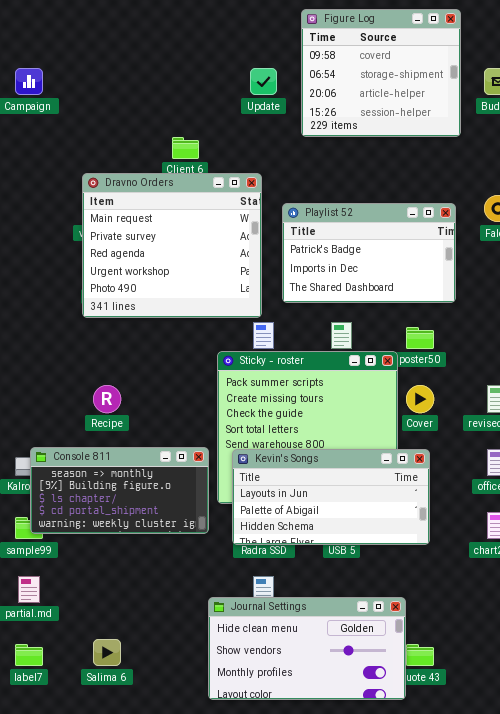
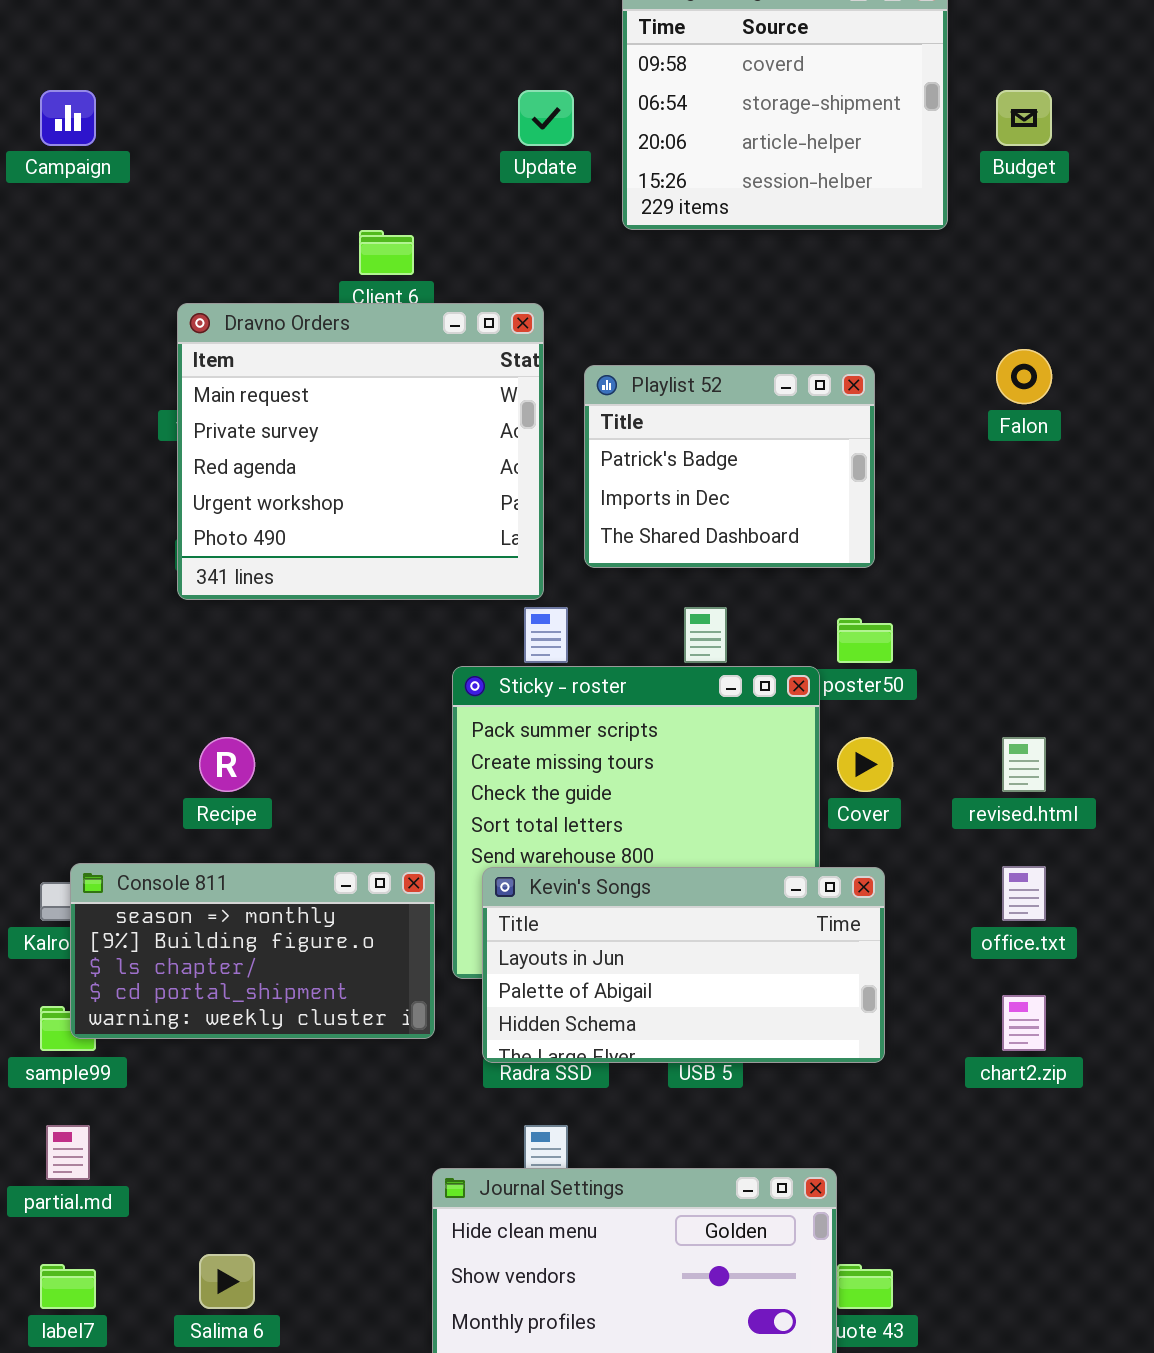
Playlist 52: [282,203,456,303] -> [584,365,875,568], resized

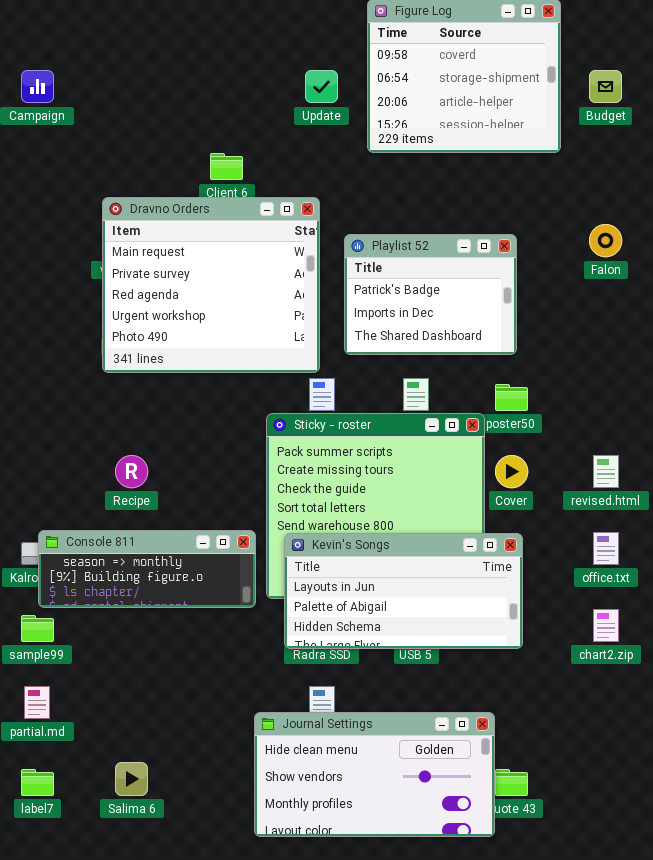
Console 811: [70,863,435,1039] -> [38,530,256,608], resized

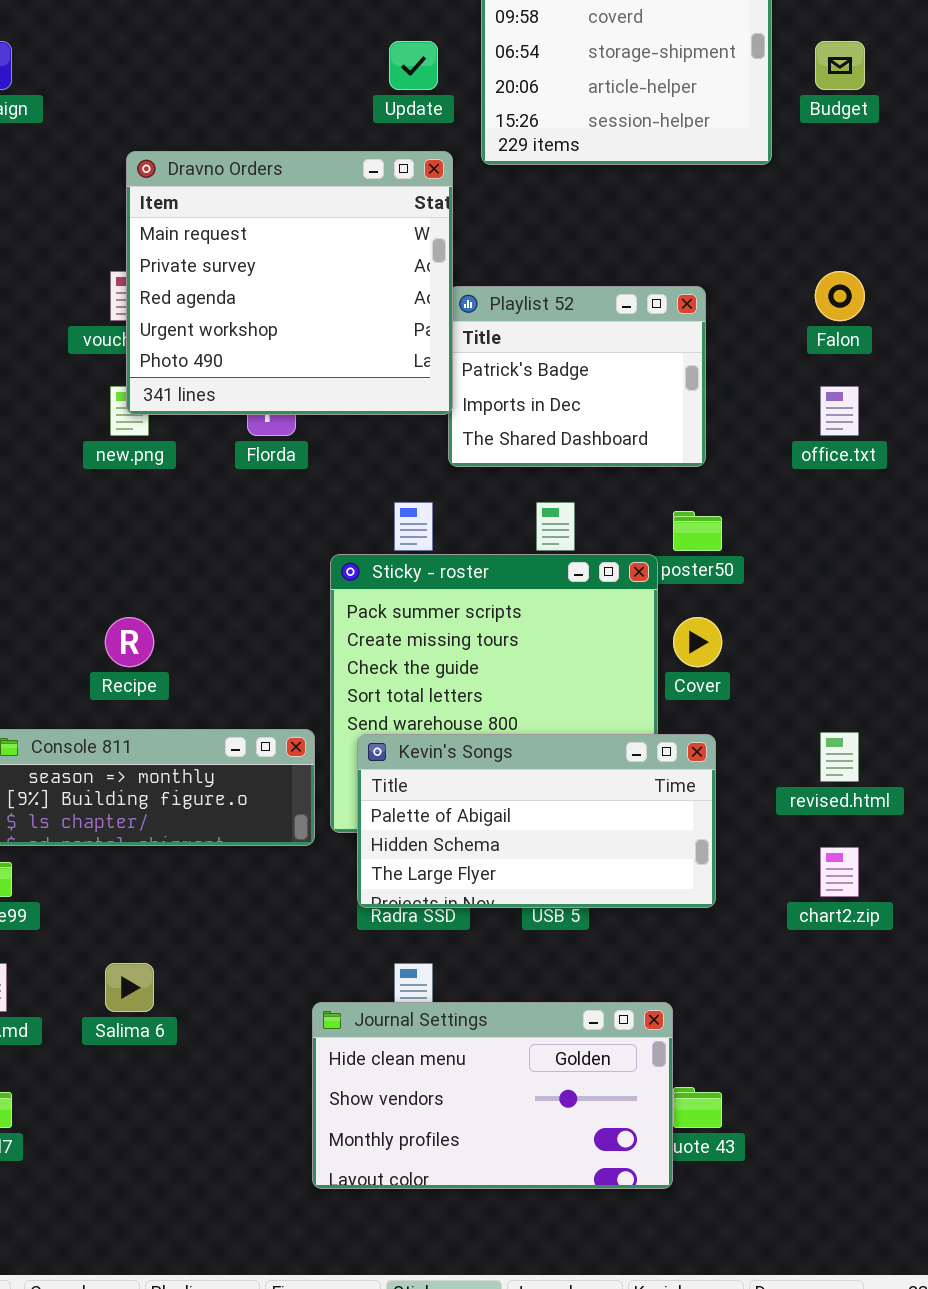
Dravno Orders: [102,197,320,373] -> [126,151,453,415], moved
revised.html: [593,455,619,488] -> [820,732,859,782], moved
office.txt: [593,532,619,565] -> [820,386,859,436], moved
Kevin's Songs: [284,533,523,649] -> [357,734,716,908], scrolled down 1 row
Salima 6: [115,762,148,796] -> [105,963,154,1012], moved

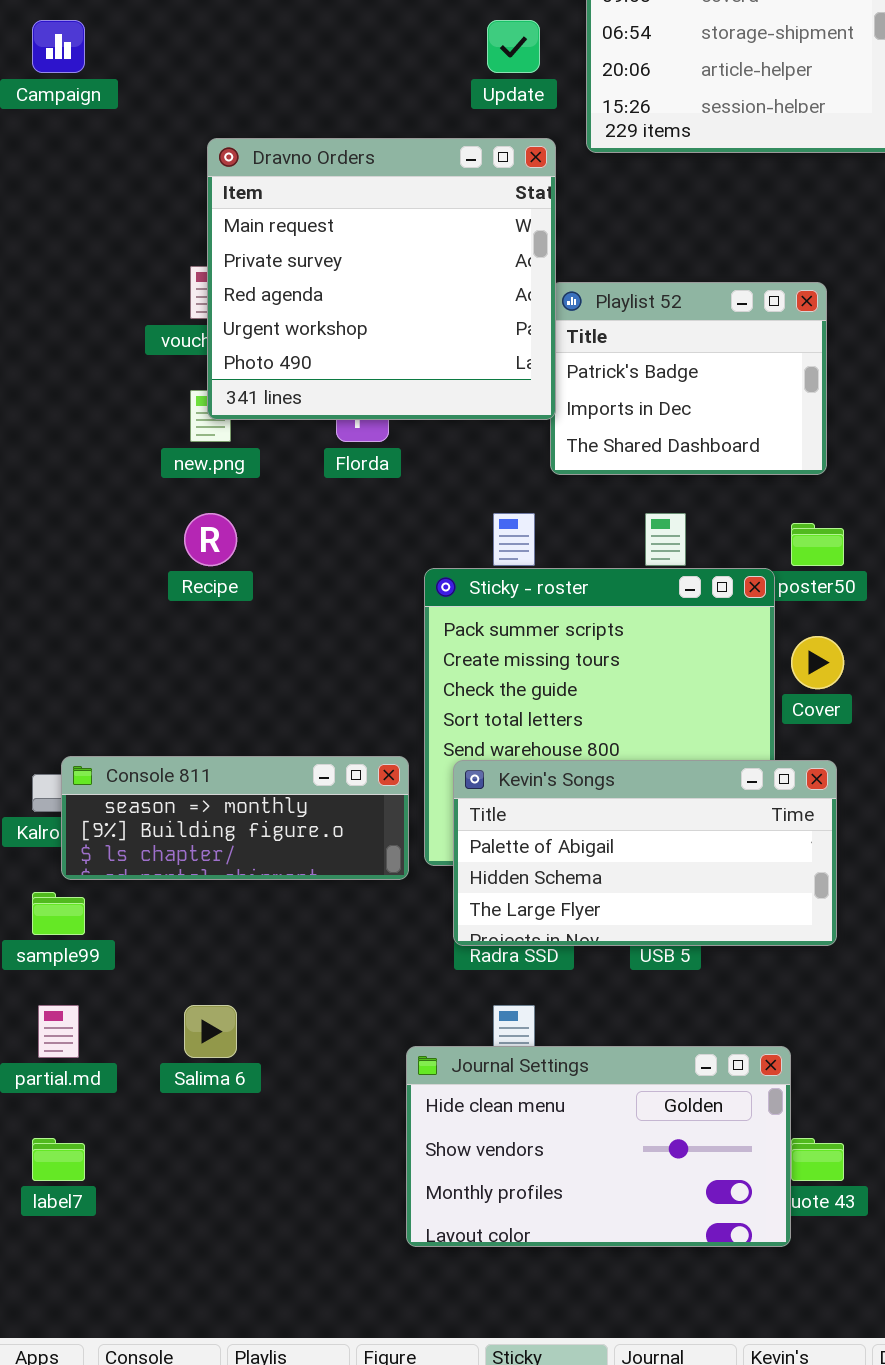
Recipe: [105,617,154,667] -> [184,513,237,566], moved

